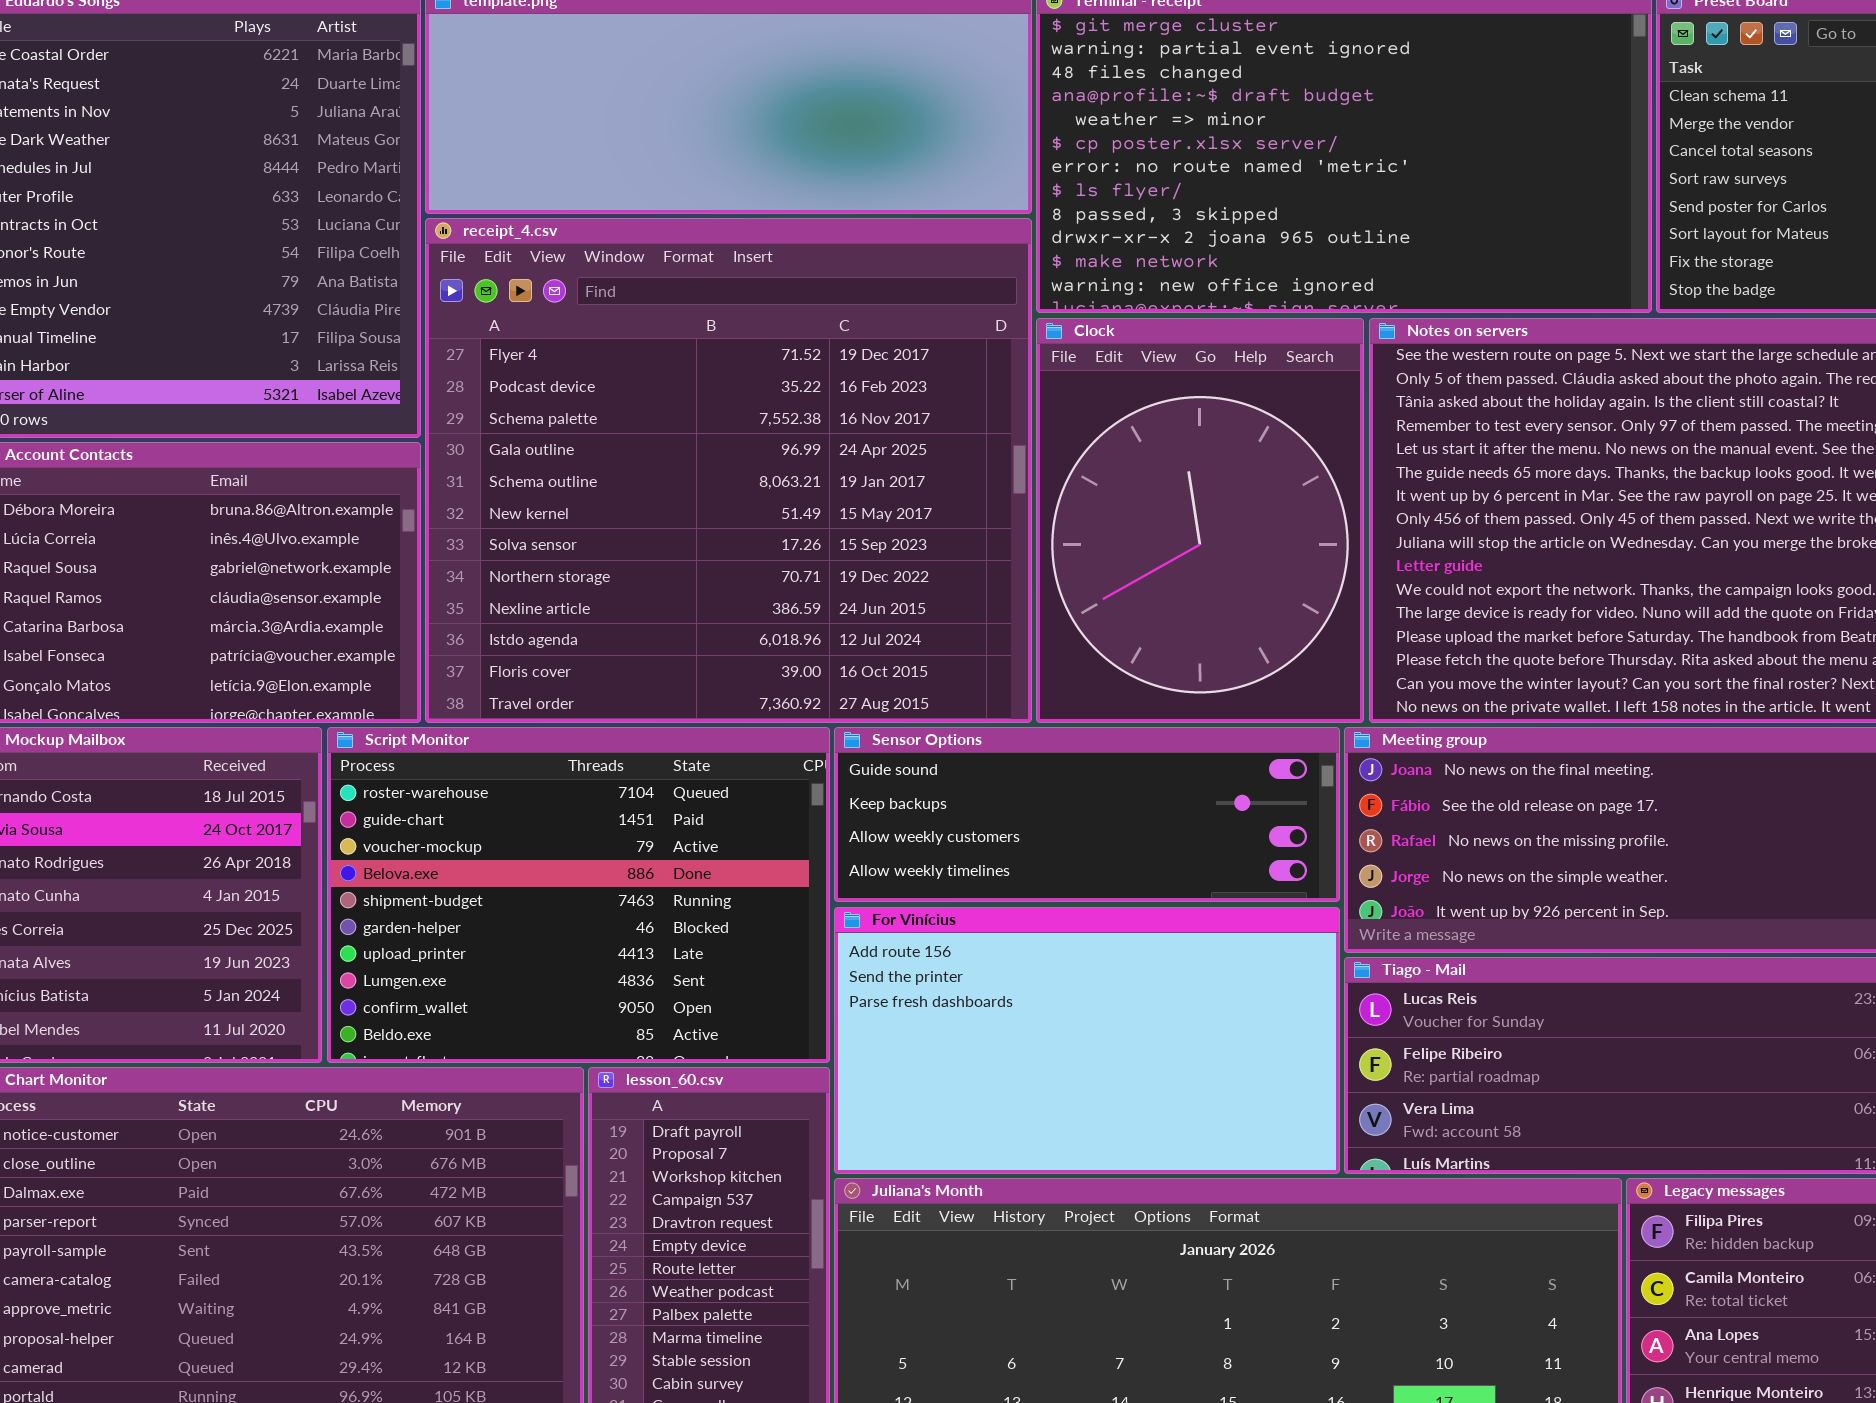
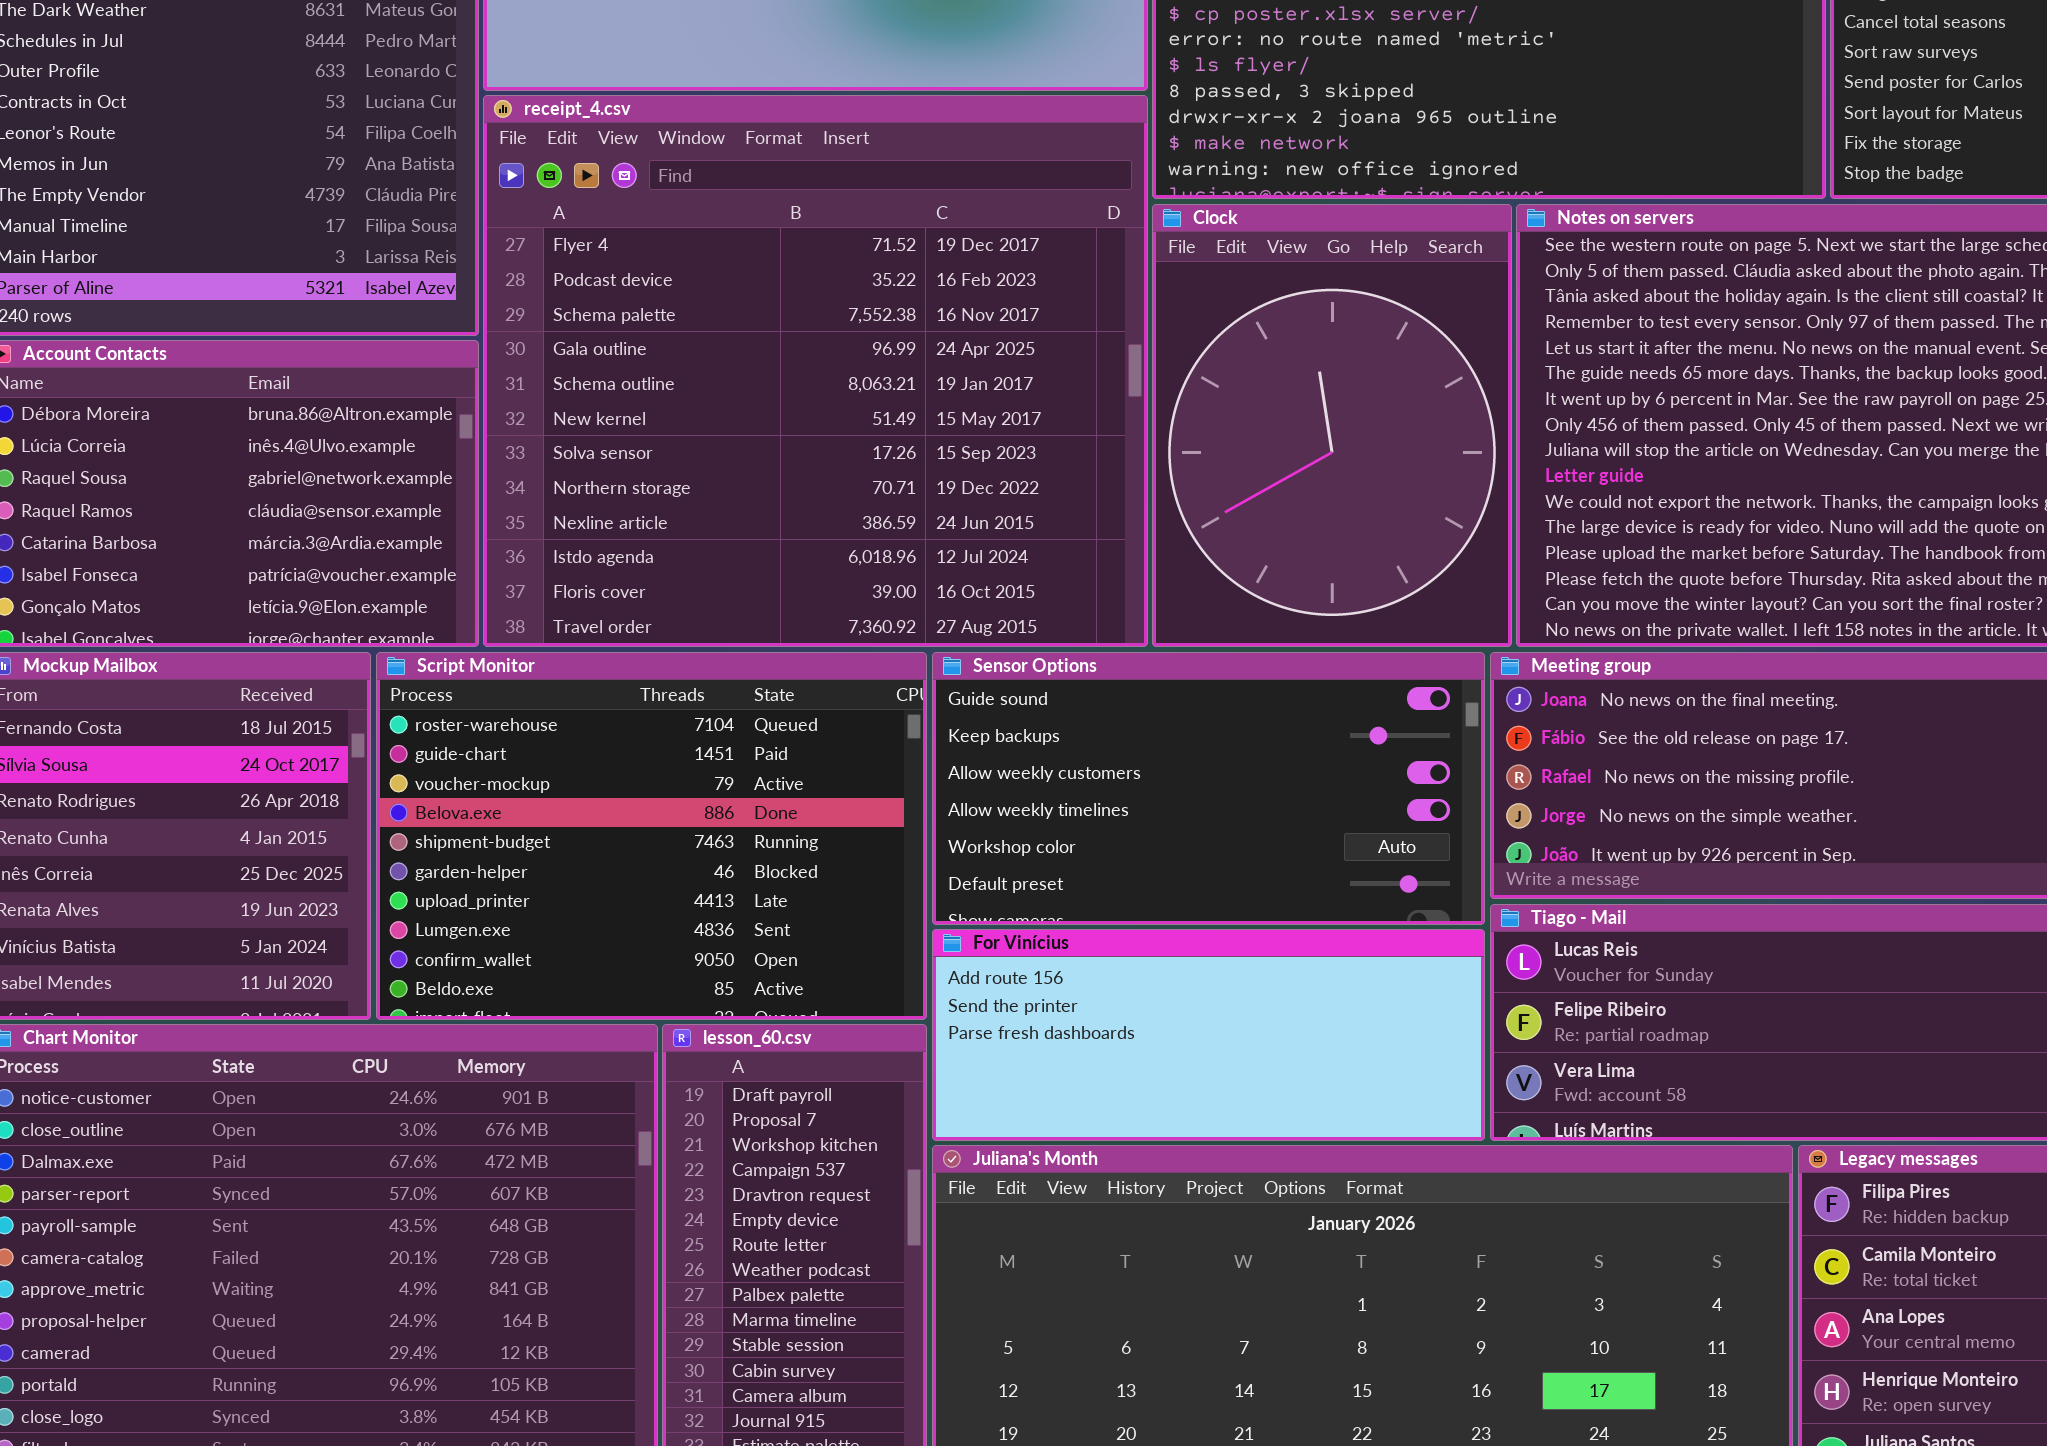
Sensor Options: [834,727,1340,902] -> [932,652,1485,925], resized
For Vinícius: [834,907,1340,1174] -> [932,929,1485,1141], resized

